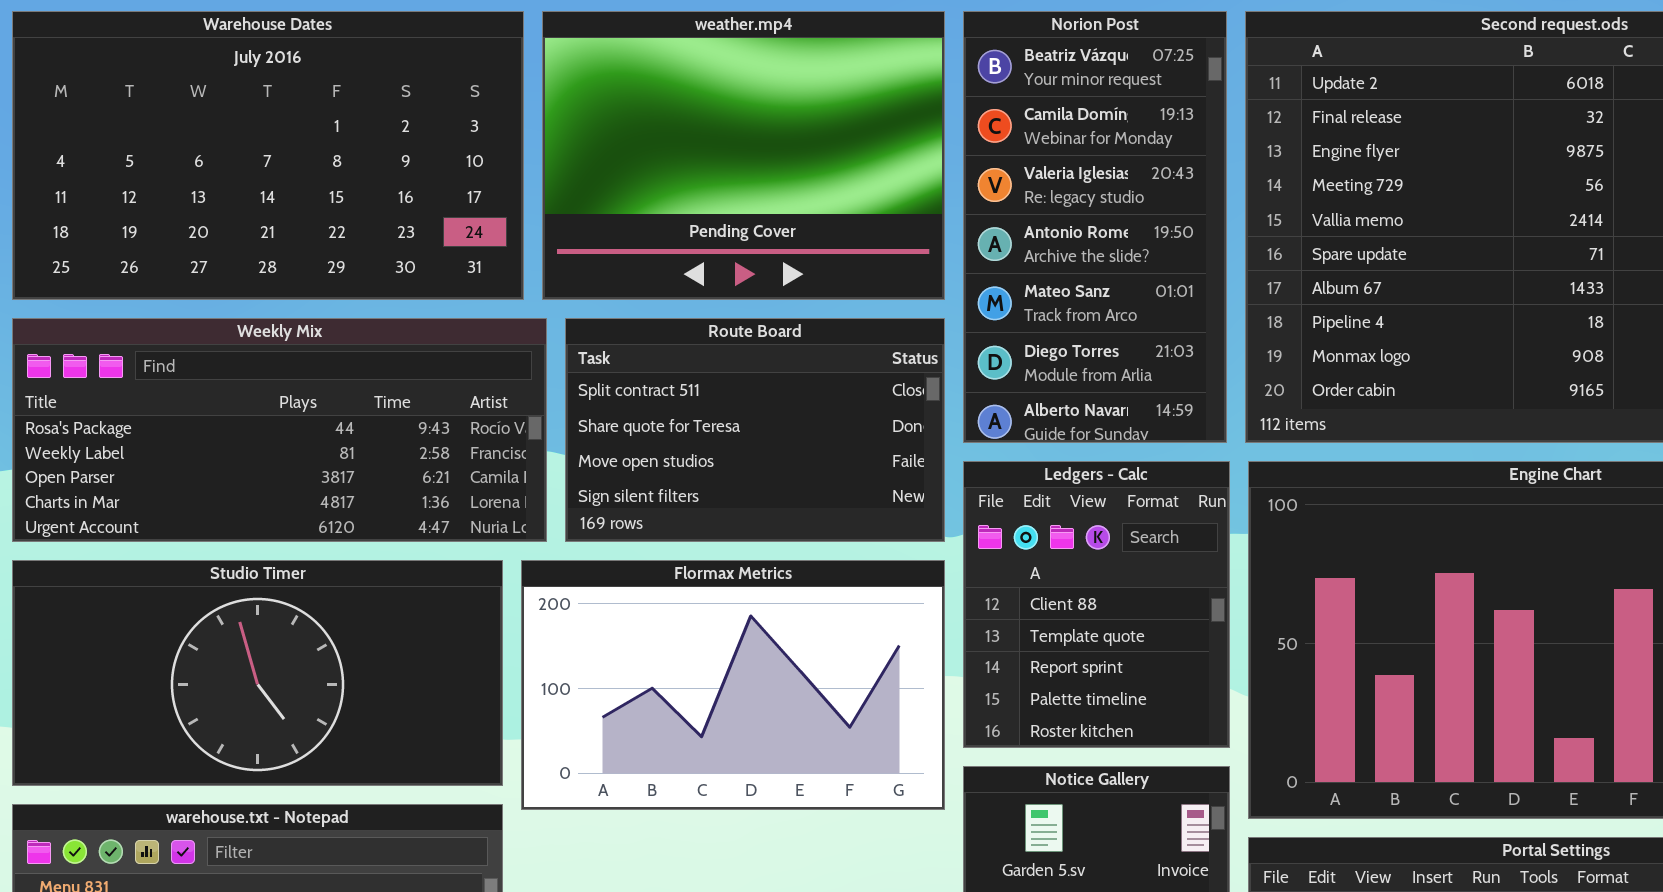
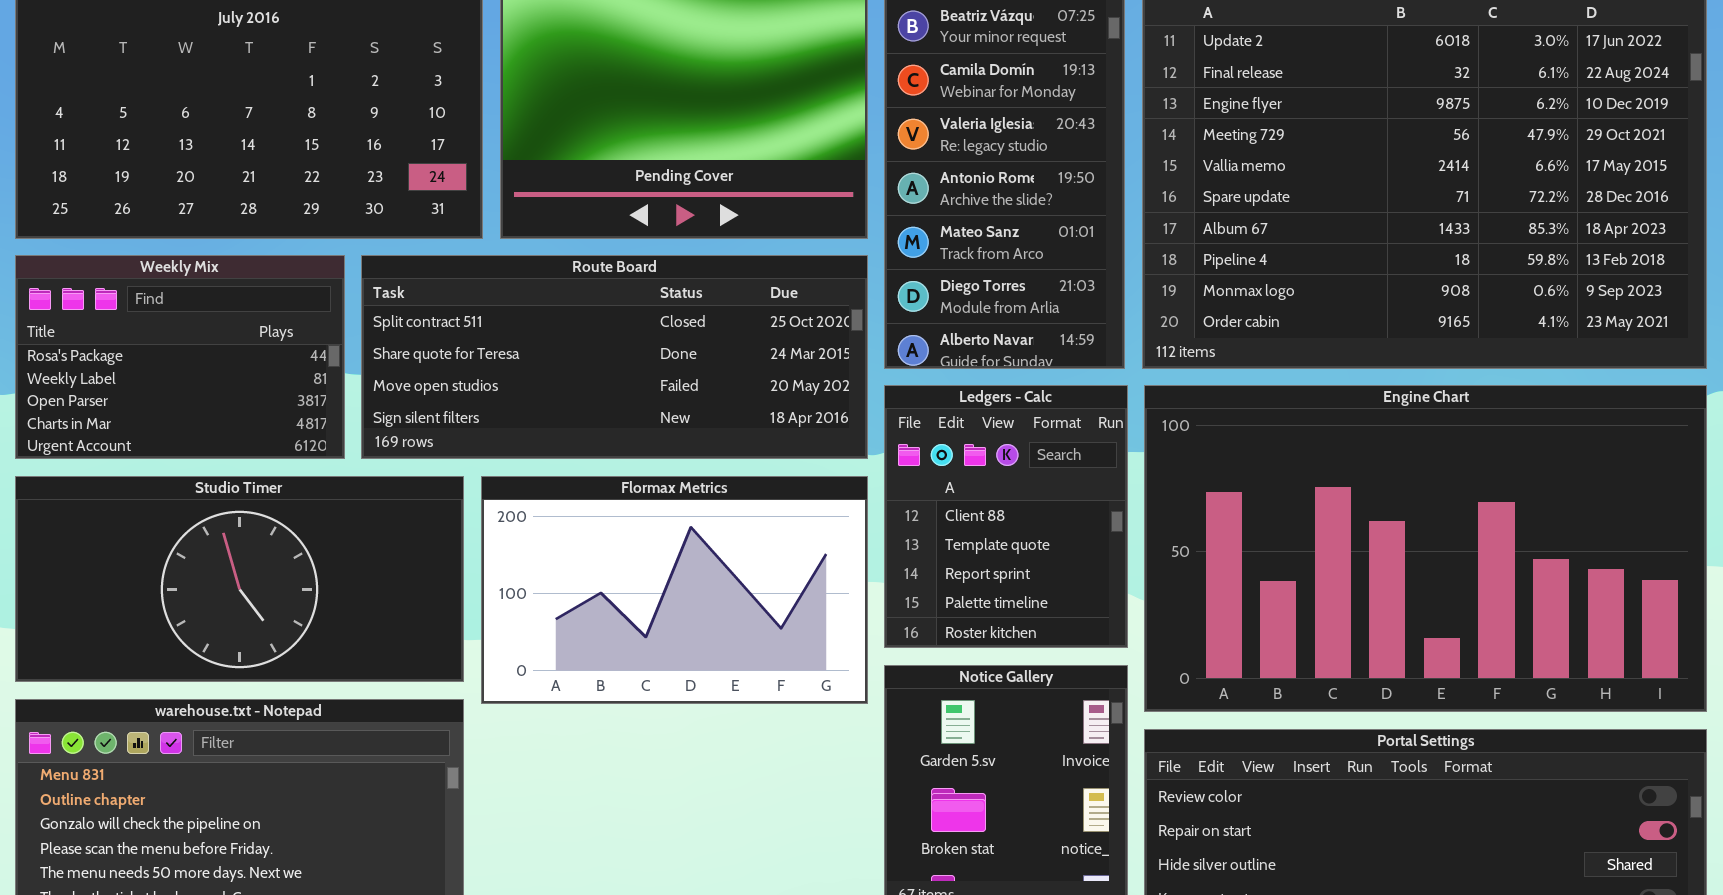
Weekly Mix: [12,318,547,542] -> [15,255,345,459], resized
Route Board: [565,318,945,542] -> [361,255,868,459], resized

